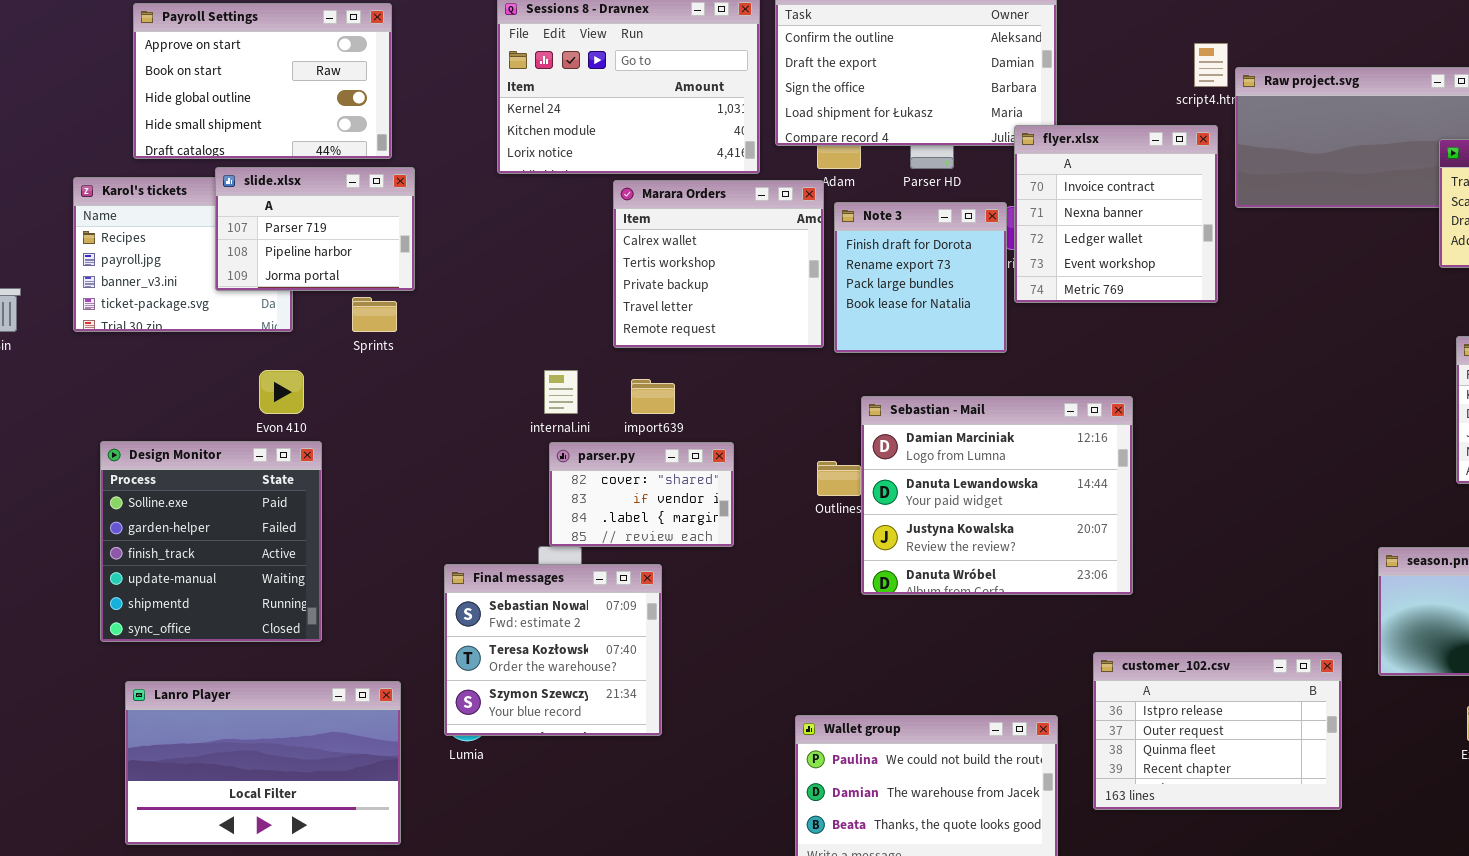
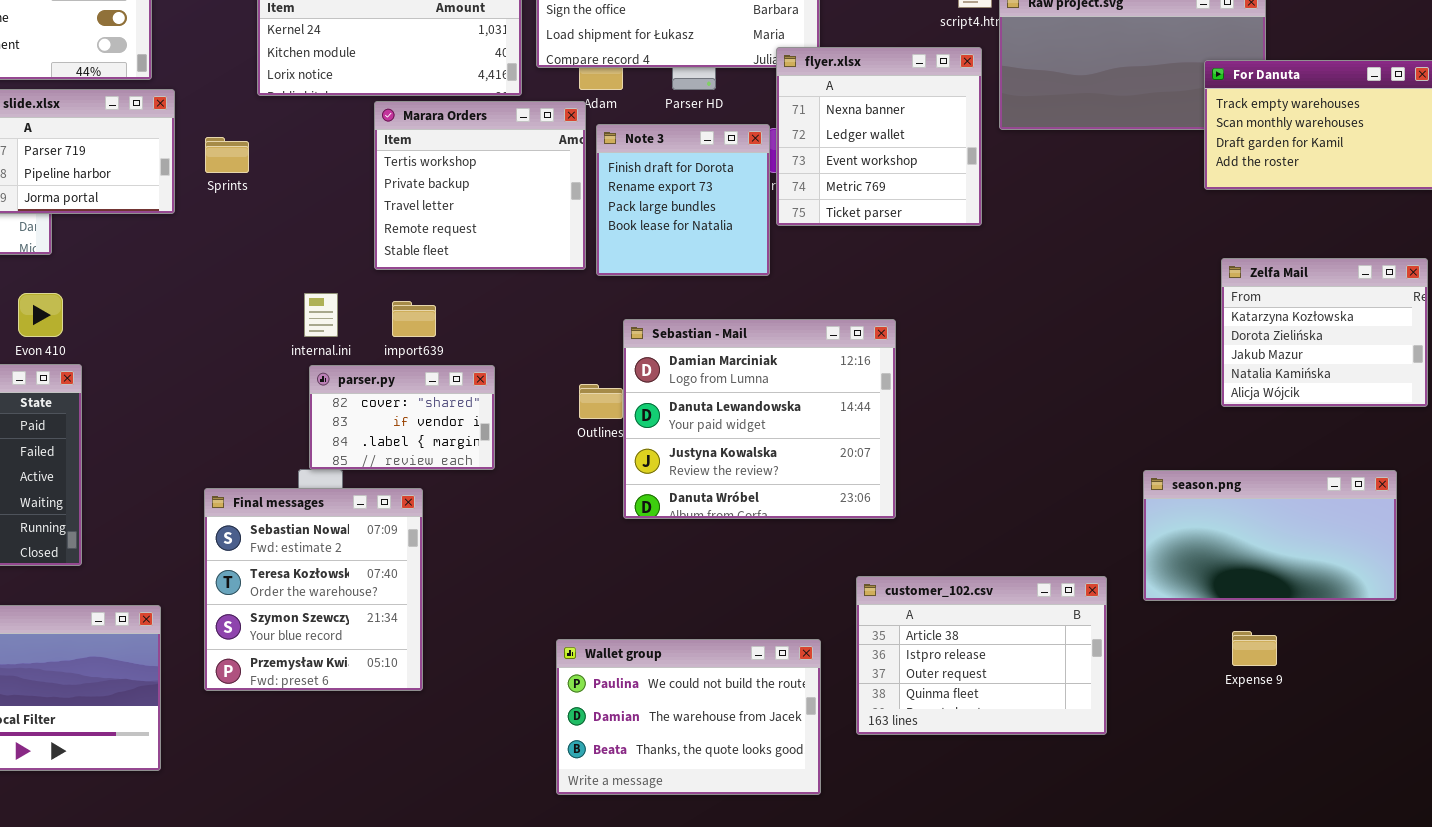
flyer.xlsx: [1014,125,1218,303] -> [776,47,982,226], scrolled down 1 row
Marara Orders: [613,180,824,348] -> [374,101,586,270], scrolled down 1 row
Sprints: [352,297,397,332] -> [205,137,249,173], moved
Final messages: [444,564,662,736] -> [204,488,423,691], resized
customer_102.csv: [1093,652,1342,810] -> [856,576,1107,735], scrolled up 1 row

